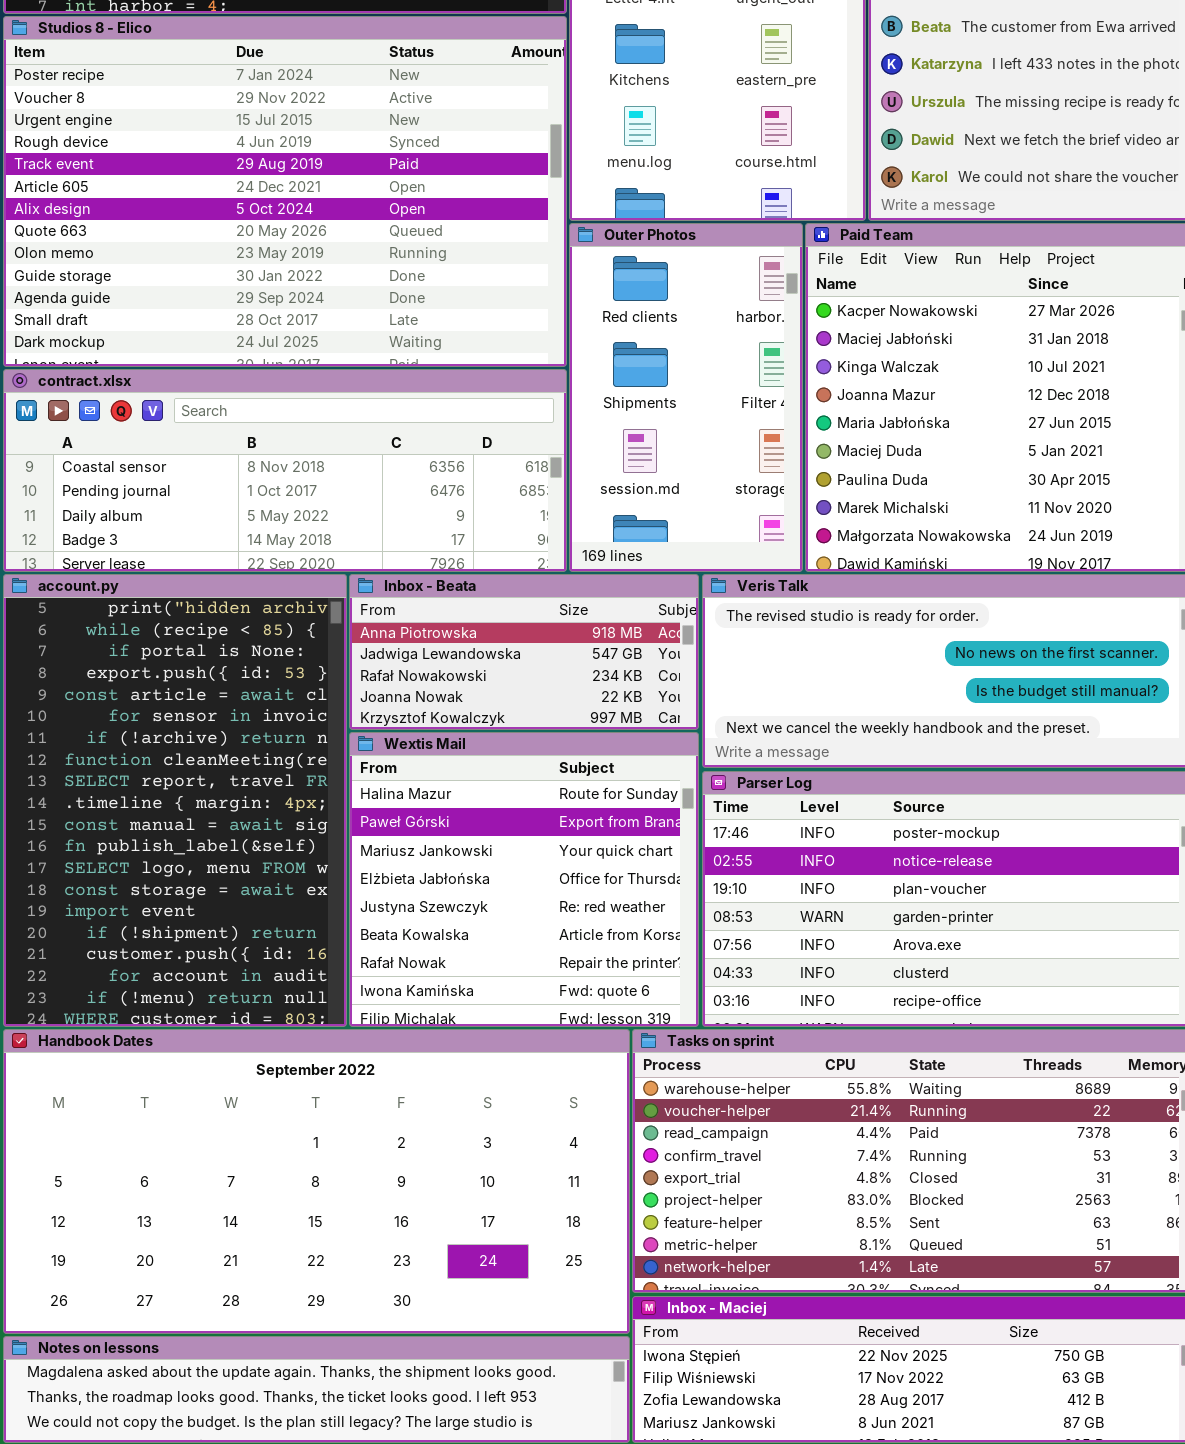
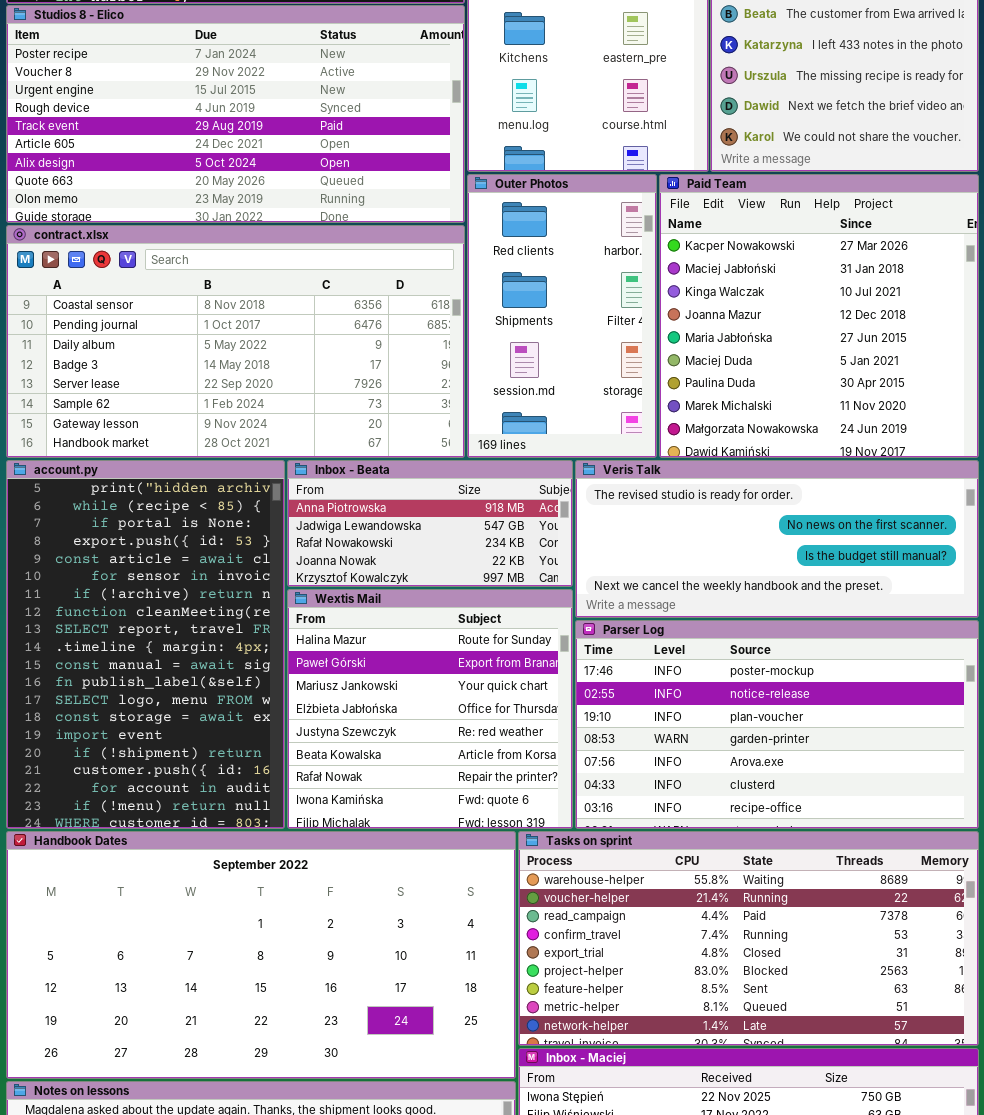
Studios 8 - Elico: [3,16,567,367] -> [6,5,465,223], resized
contract.xlsx: [3,369,567,572] -> [6,225,465,458], resized

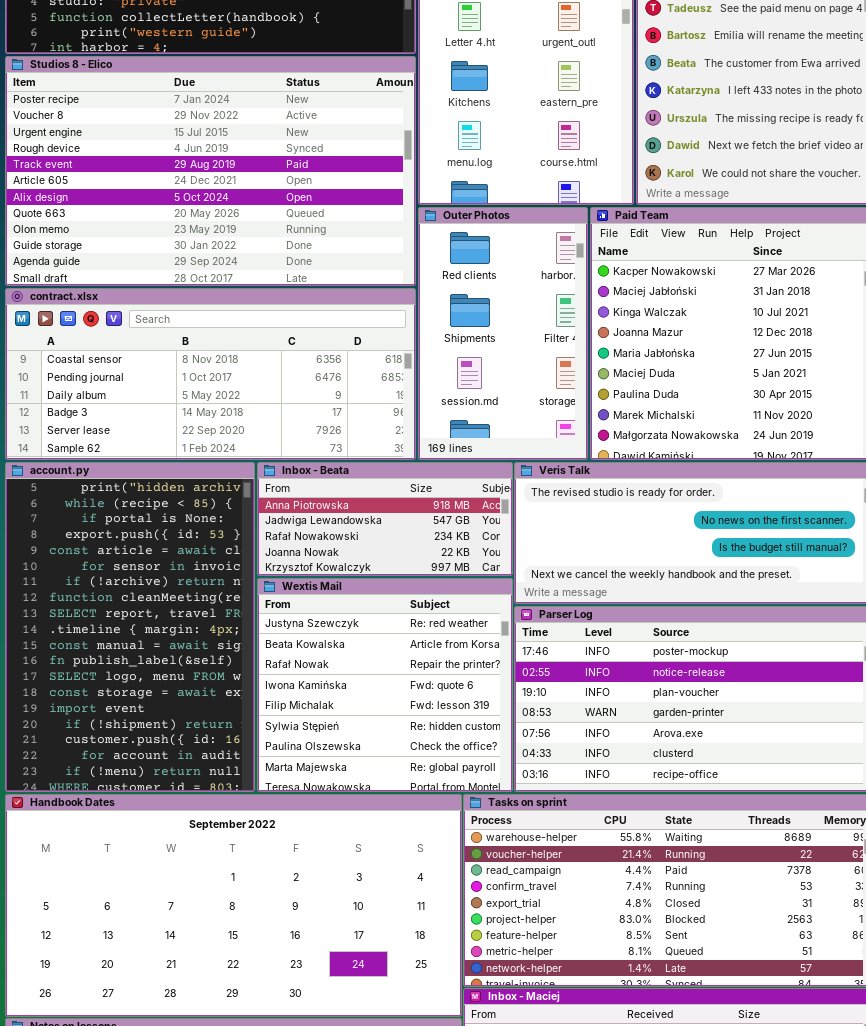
Studios 8 - Elico: [6,5,465,223] -> [5,56,416,286], resized
contract.xlsx: [6,225,465,458] -> [5,288,416,460], resized
Wextis Mail: [287,589,573,829] -> [257,578,513,792], scrolled down 4 rows

